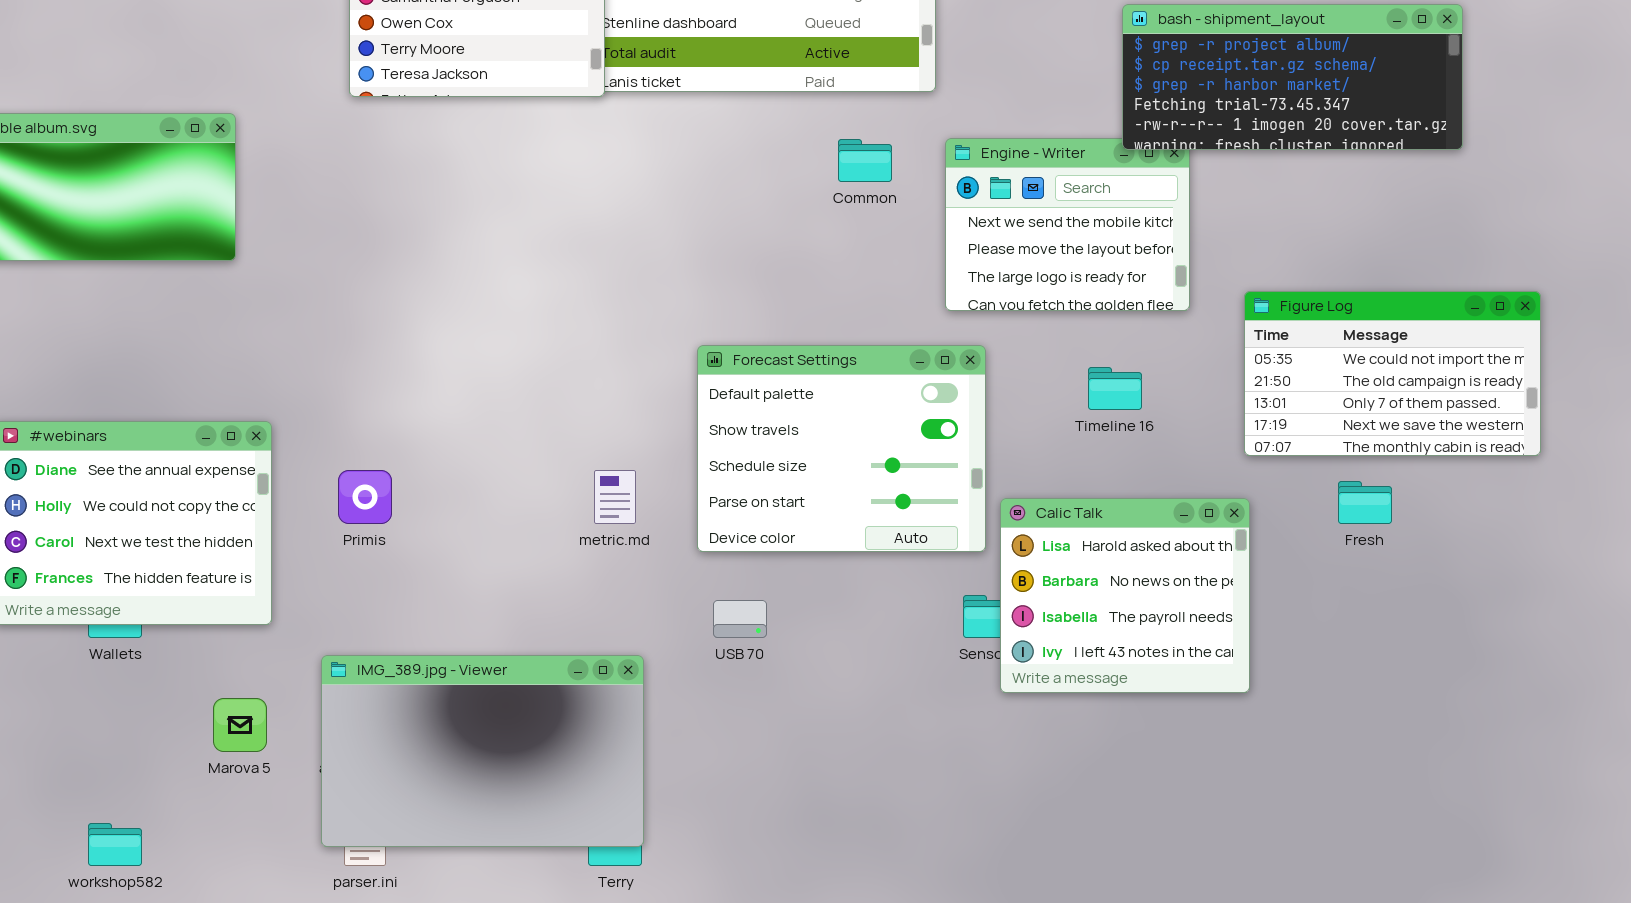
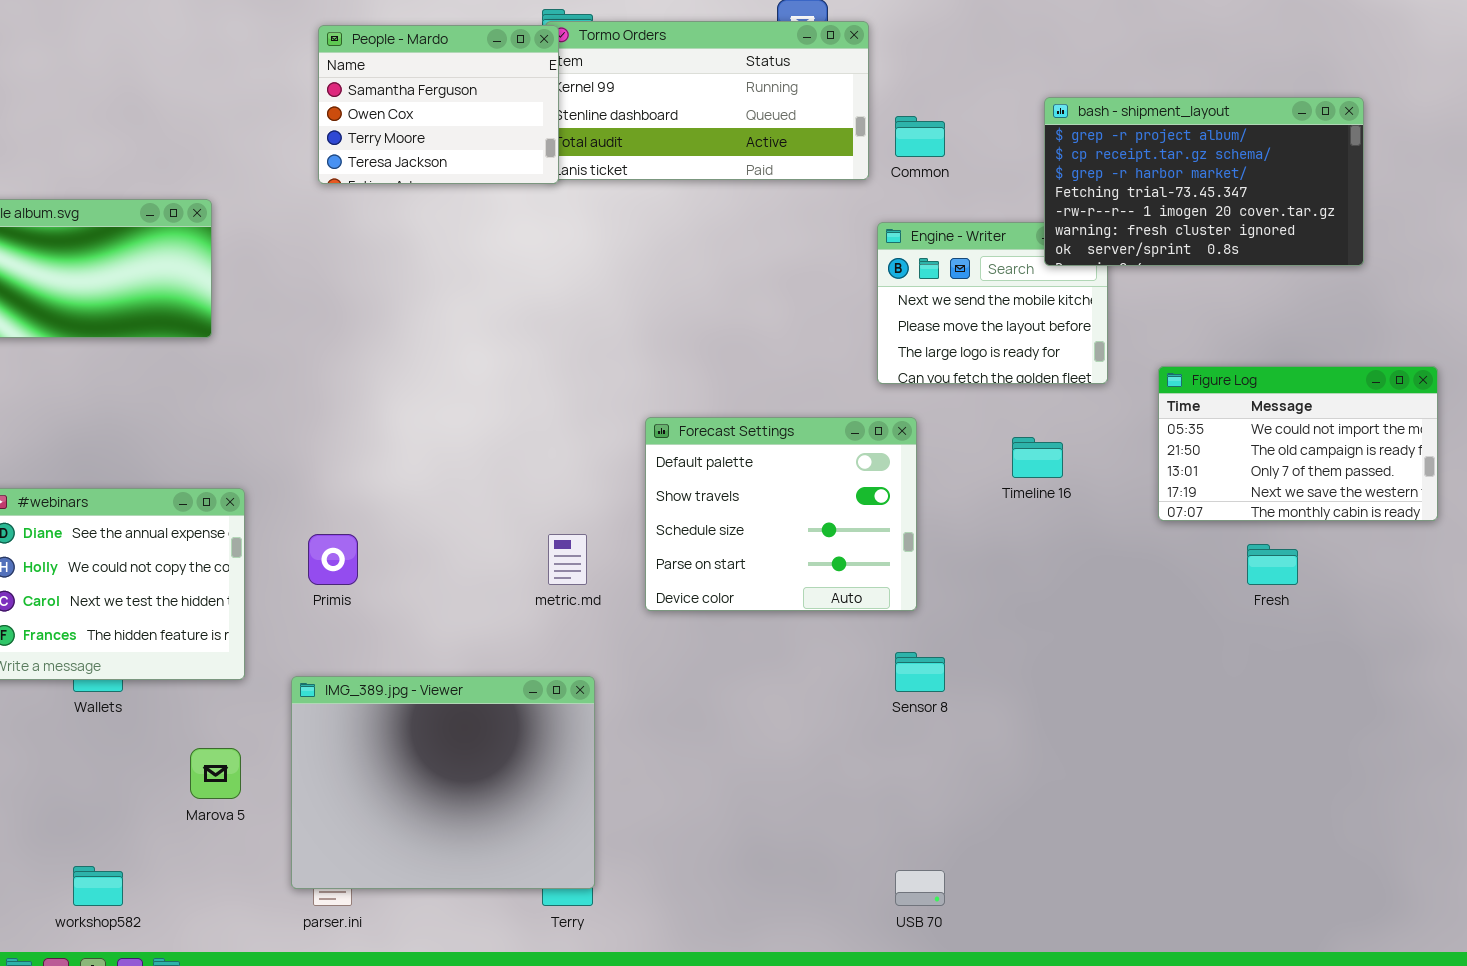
bash - shipment_layout: [1122,4,1463,150] -> [1044,97,1364,266], resized
Common: [838,139,892,182] -> [895,116,945,157], moved
Calic Talk: [1000,498,1250,693] -> none, closed
USB 70: [713,600,767,638] -> [895,870,945,906], moved
IMG_389.jpg - Viewer: [321,655,644,847] -> [291,676,595,889], resized

